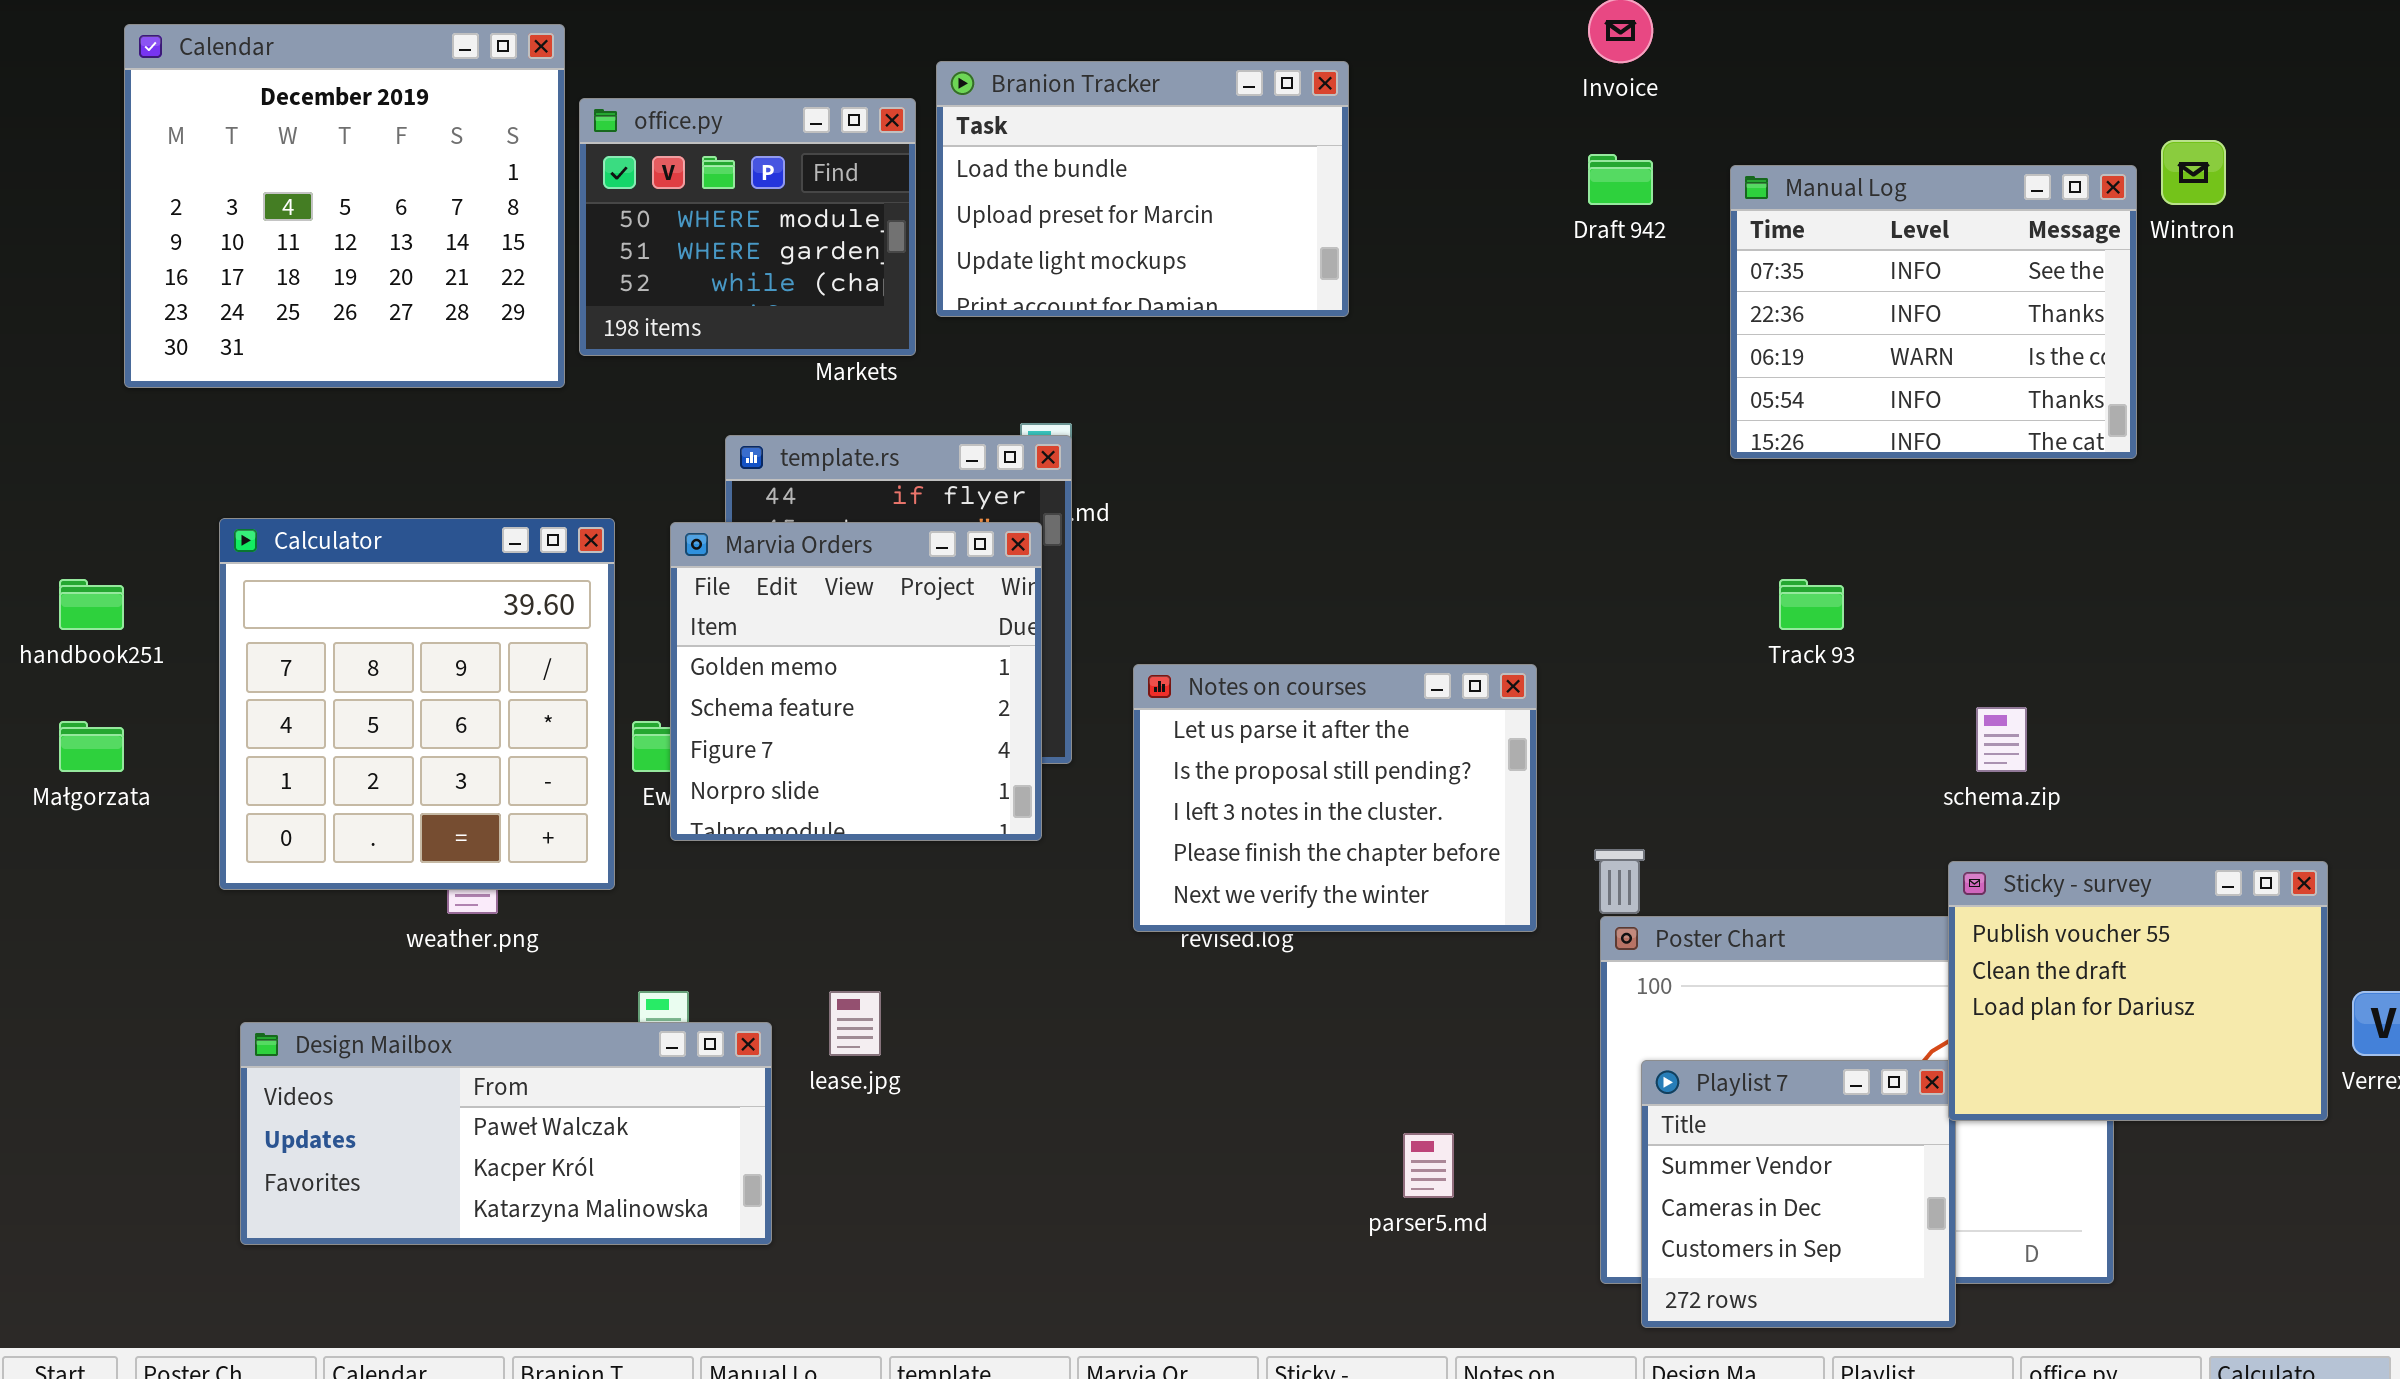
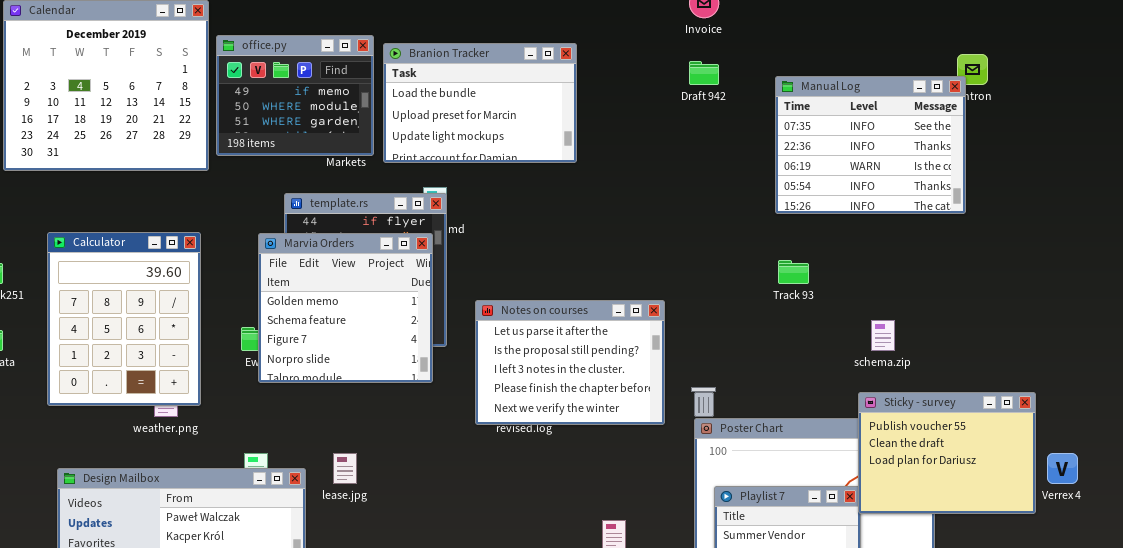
Branion Tracker: [936,61,1349,317] -> [383,43,577,163], moved
office.py: [579,98,916,356] -> [216,35,374,156], scrolled up 1 row
Manual Log: [1730,165,2137,459] -> [775,76,966,214], moved
Calculator: [219,518,615,890] -> [47,232,201,406], resized

